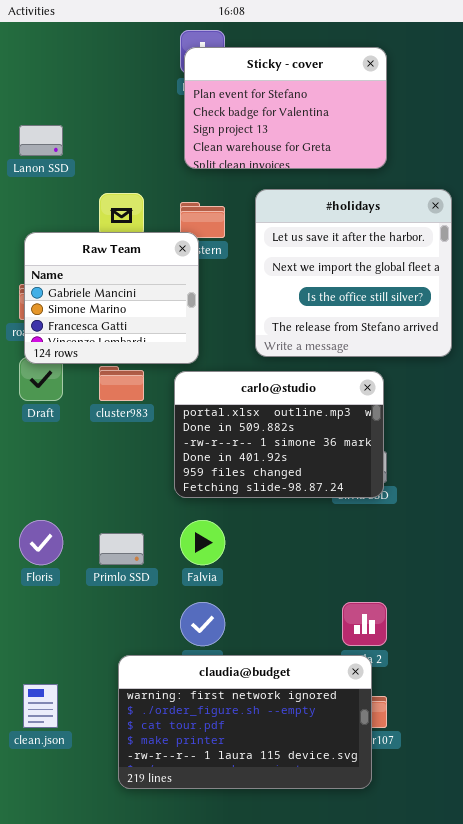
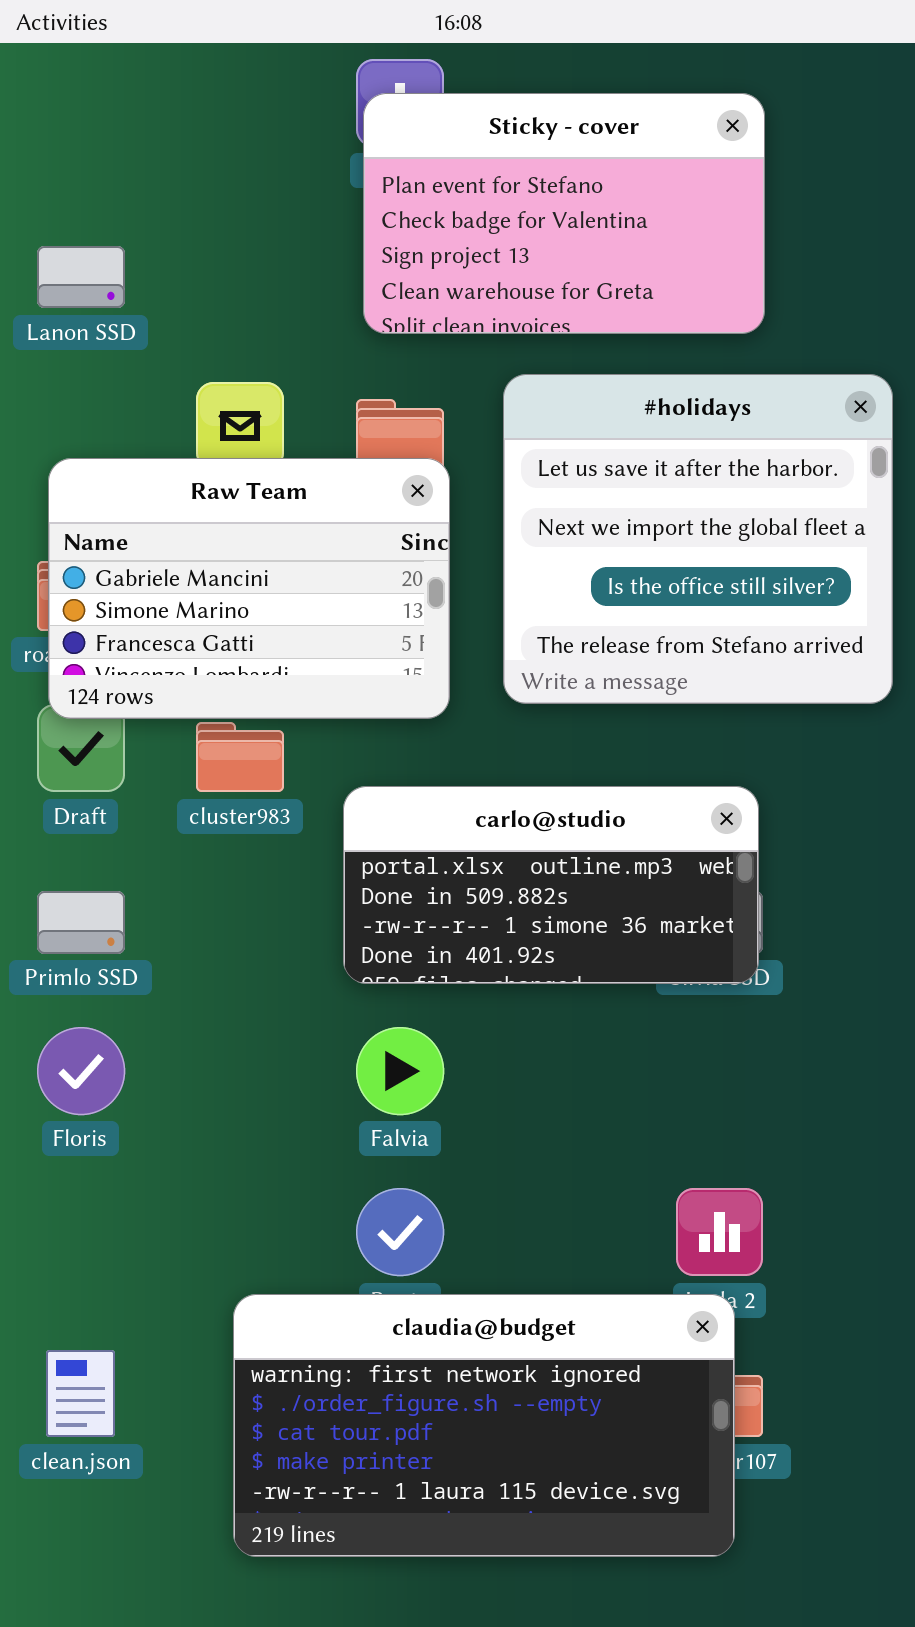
Raw Team: [24,232,199,364] -> [48,458,450,719], resized
carlo@studio: [174,371,384,498] -> [343,786,759,984], resized
Primlo SSD: [99,533,144,565] -> [37,891,125,954], moved

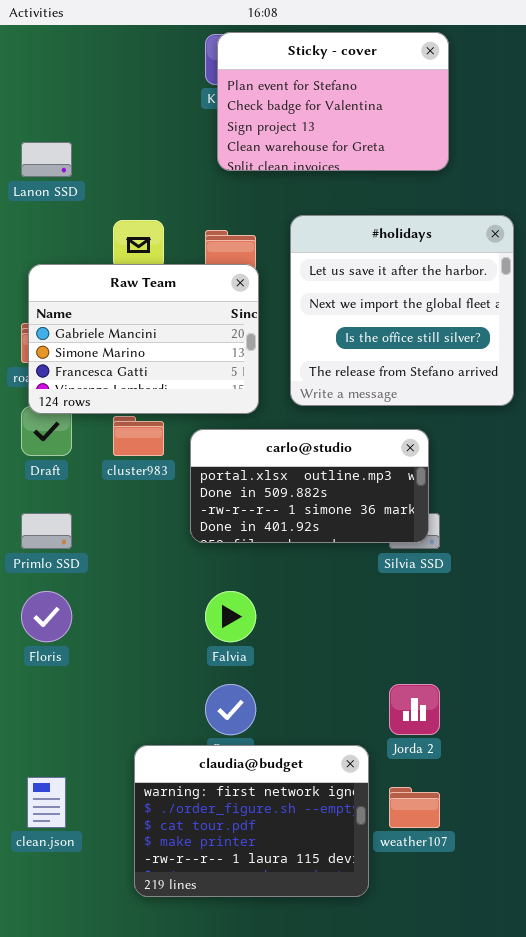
Sticky - cover: [363,93,765,334] -> [217,32,449,171], moved
carlo@studio: [343,786,759,984] -> [190,429,429,543], moved
claudia@budget: [233,1294,735,1557] -> [134,745,369,897], resized

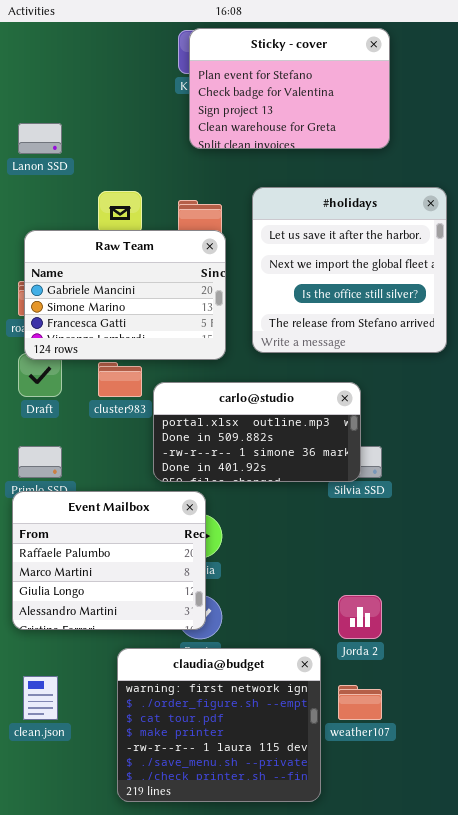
carlo@studio: [190,429,429,543] -> [153,382,361,482], moved
Event Mailbox: none -> [12,491,206,630], opened
claudia@budget: [134,745,369,897] -> [117,648,321,802], resized

